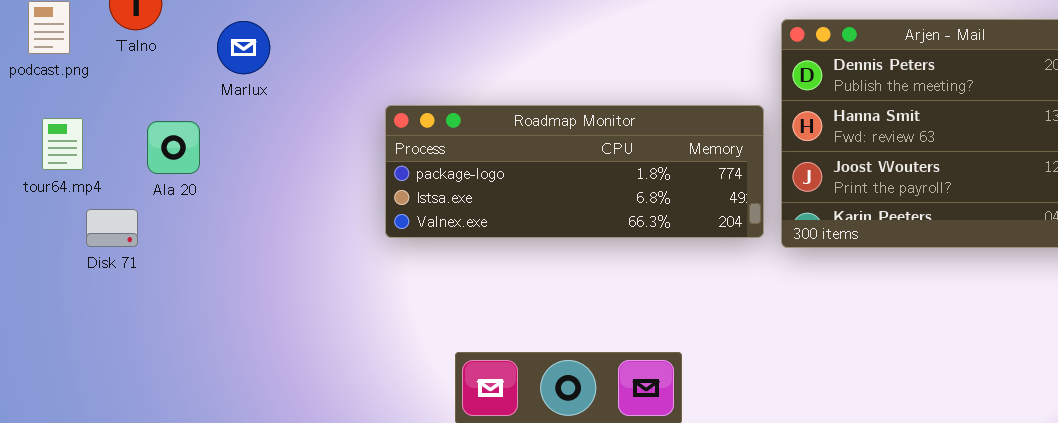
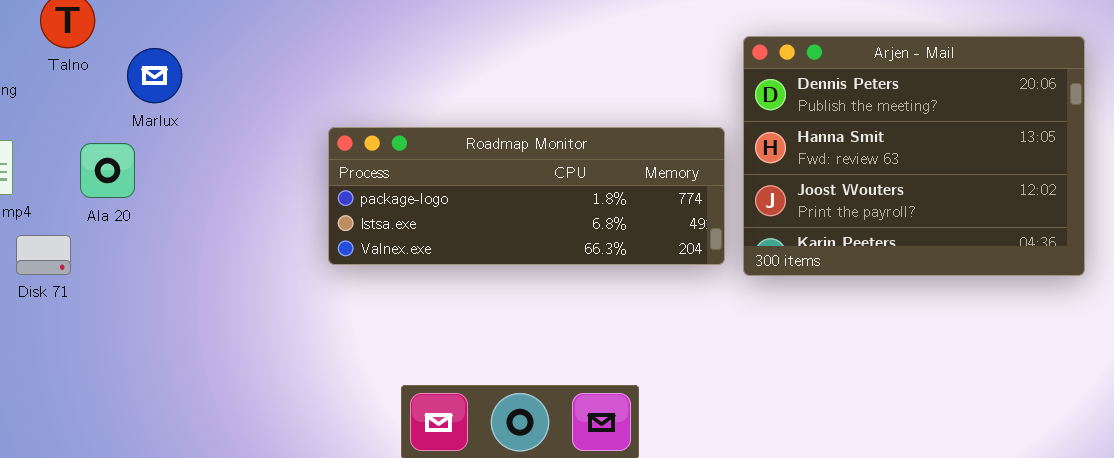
Marlux: [217,21,270,74] -> [127,48,182,103], moved

